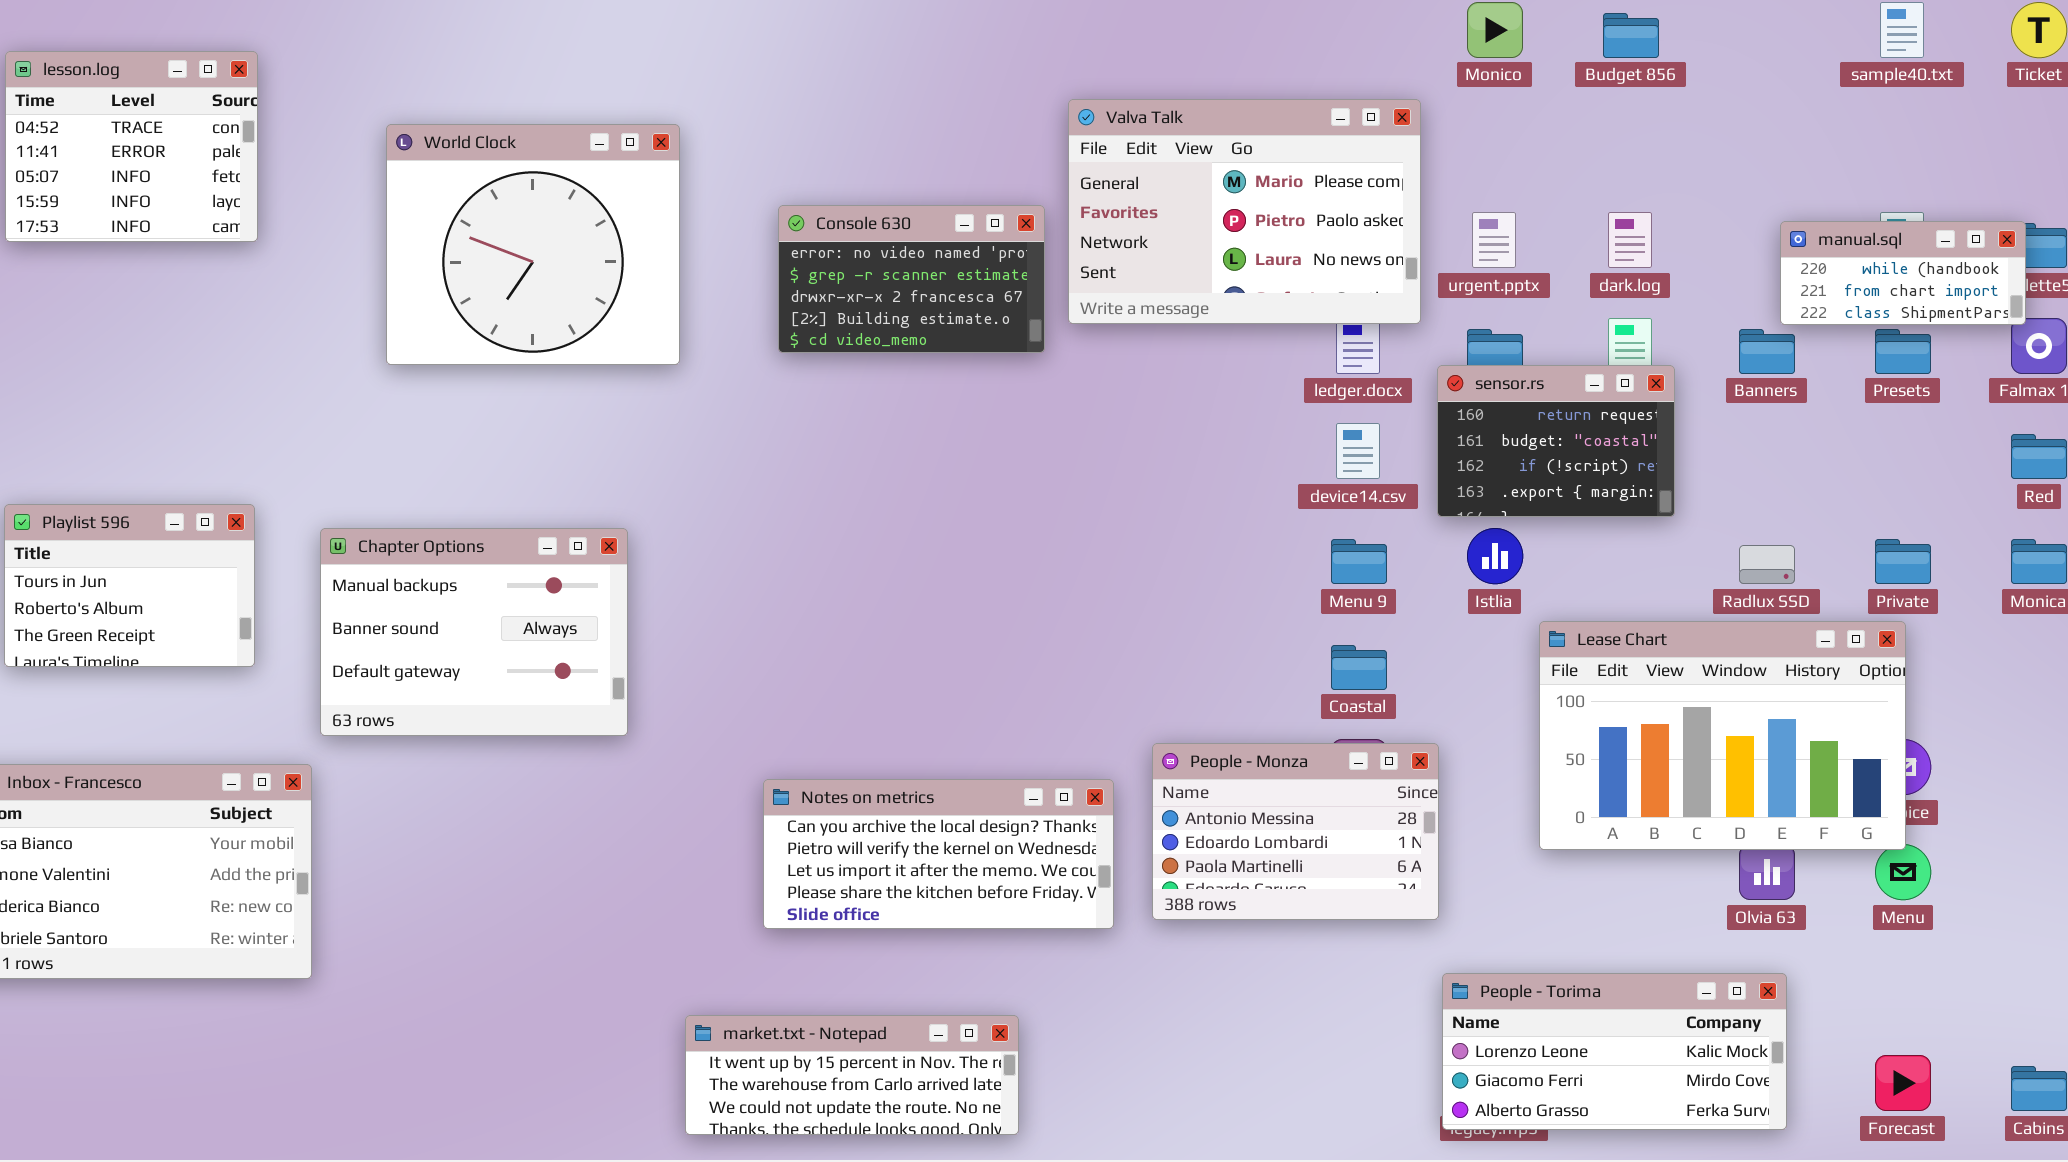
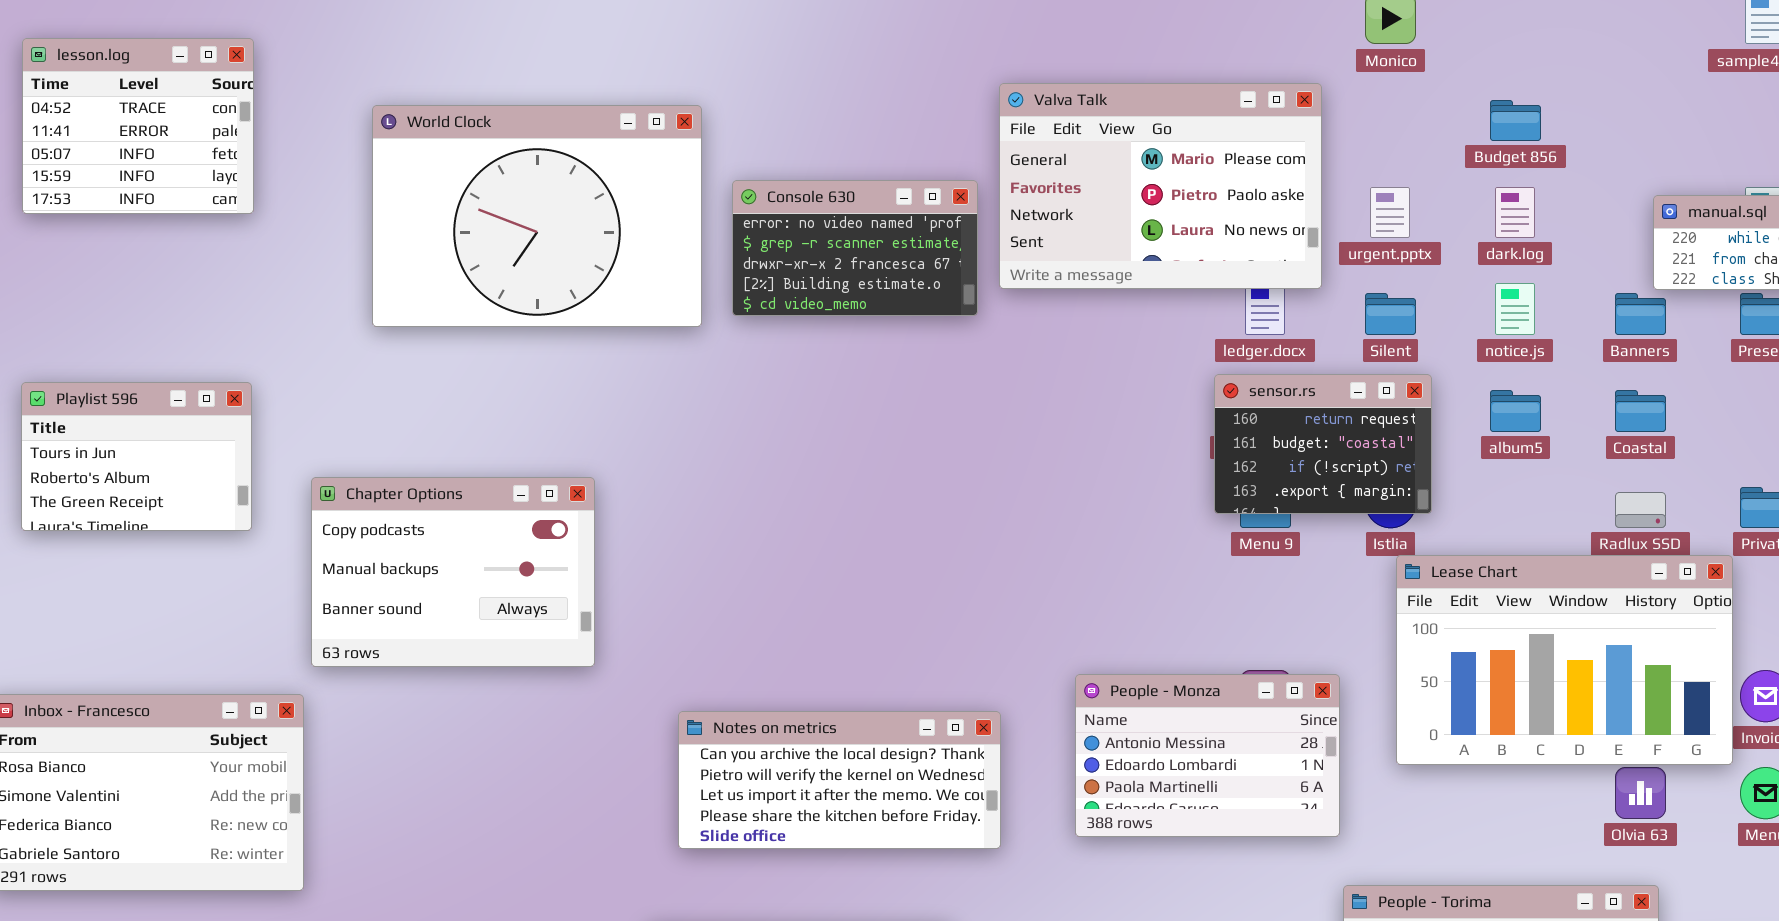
Budget 856: [1603,13,1659,58] -> [1490,100,1541,141], moved
World Clock: [386,124,680,365] -> [372,105,702,327], resized
sensor.rs: [1437,365,1675,517] -> [1214,374,1432,514], moved
Playlist 596: [4,504,255,667] -> [21,382,252,531], moved
Chapter Options: [320,528,628,736] -> [311,477,595,667], scrolled up 1 row
Lease Chart: [1539,621,1906,850] -> [1396,555,1733,765], moved
Coastal: [1331,645,1387,690] -> [1615,390,1666,432], moved
Notes on metrics: [763,779,1114,929] -> [678,711,1001,849], moved

